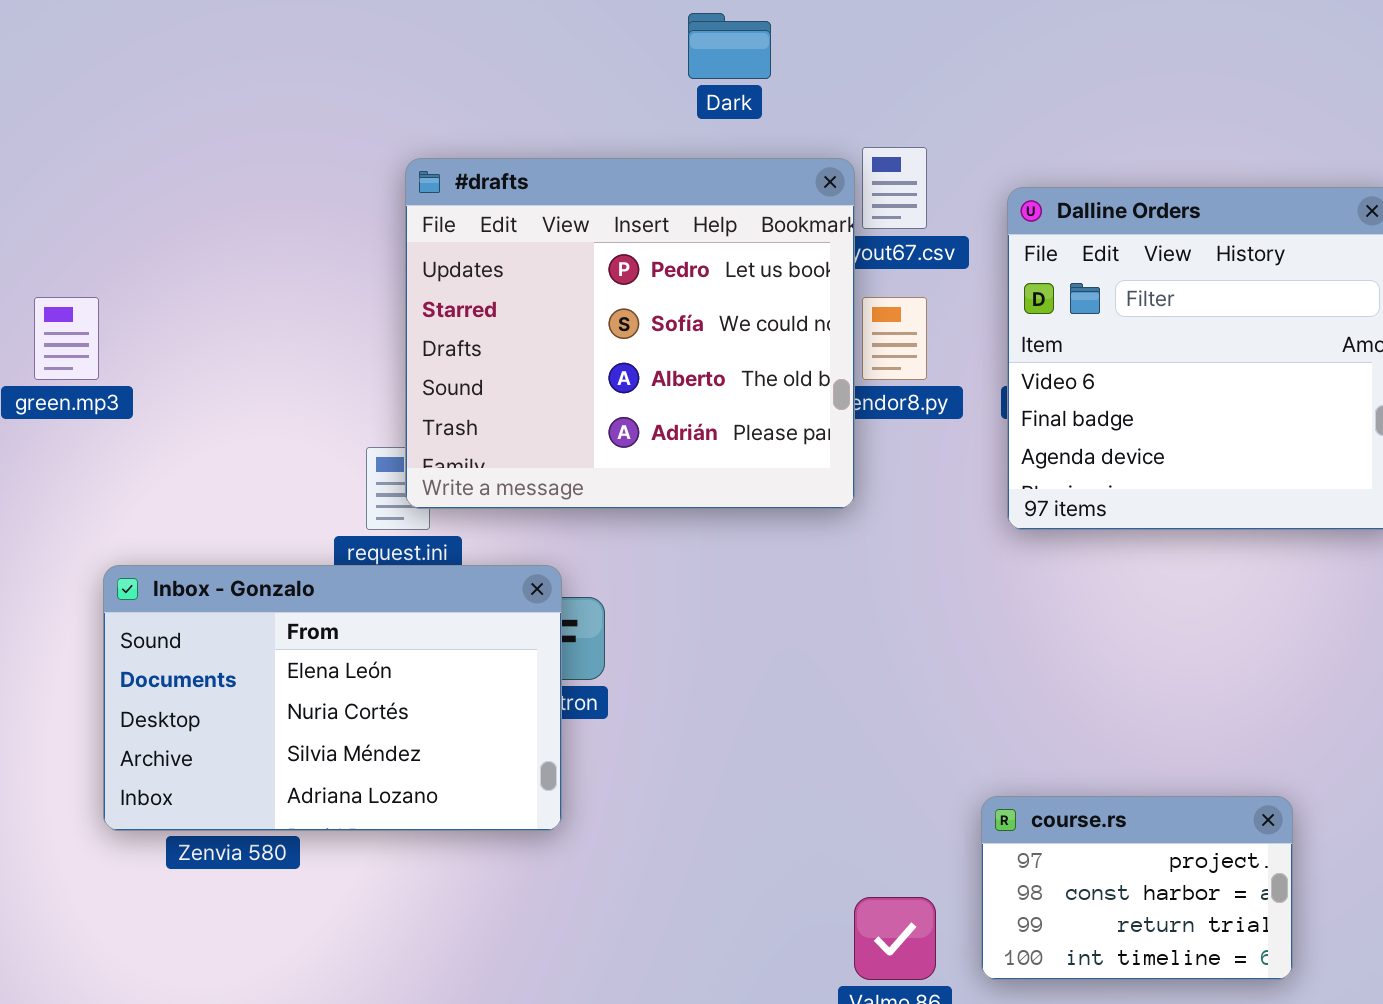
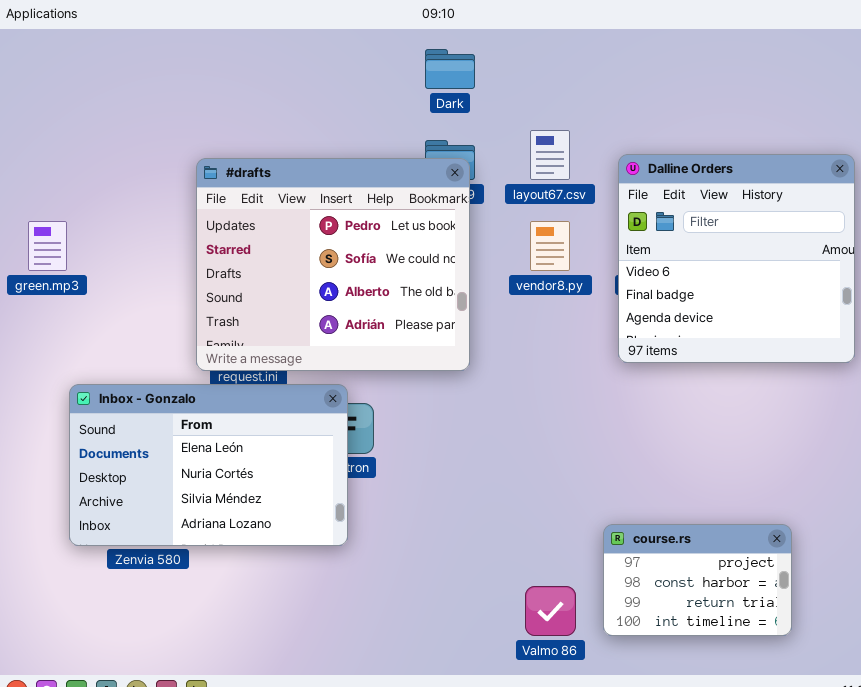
#drafts: [405,158,855,509] -> [196,158,470,371], moved

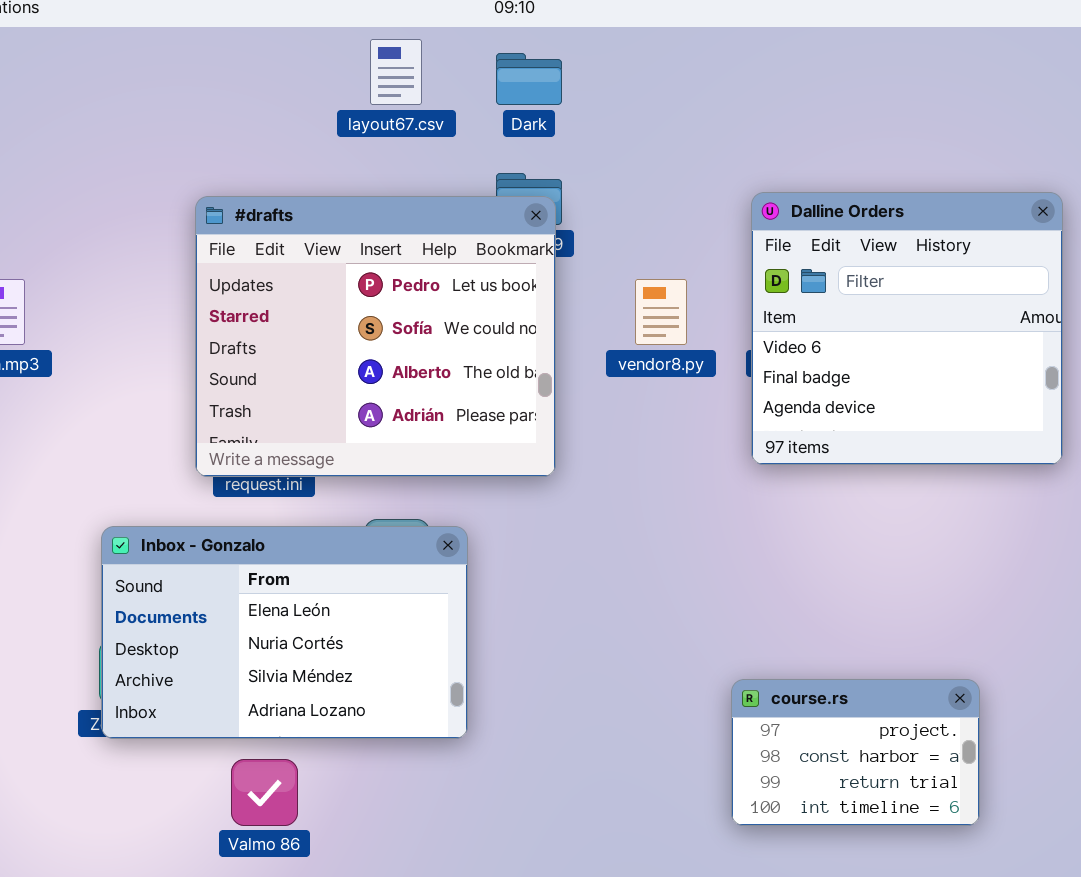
layout67.csv: [530,130,570,180] -> [370,39,422,105], moved
Inbox - Gonzalo: [69,384,348,546] -> [101,526,468,739], moved
Valmo 86: [525,586,576,636] -> [231,759,298,826], moved

